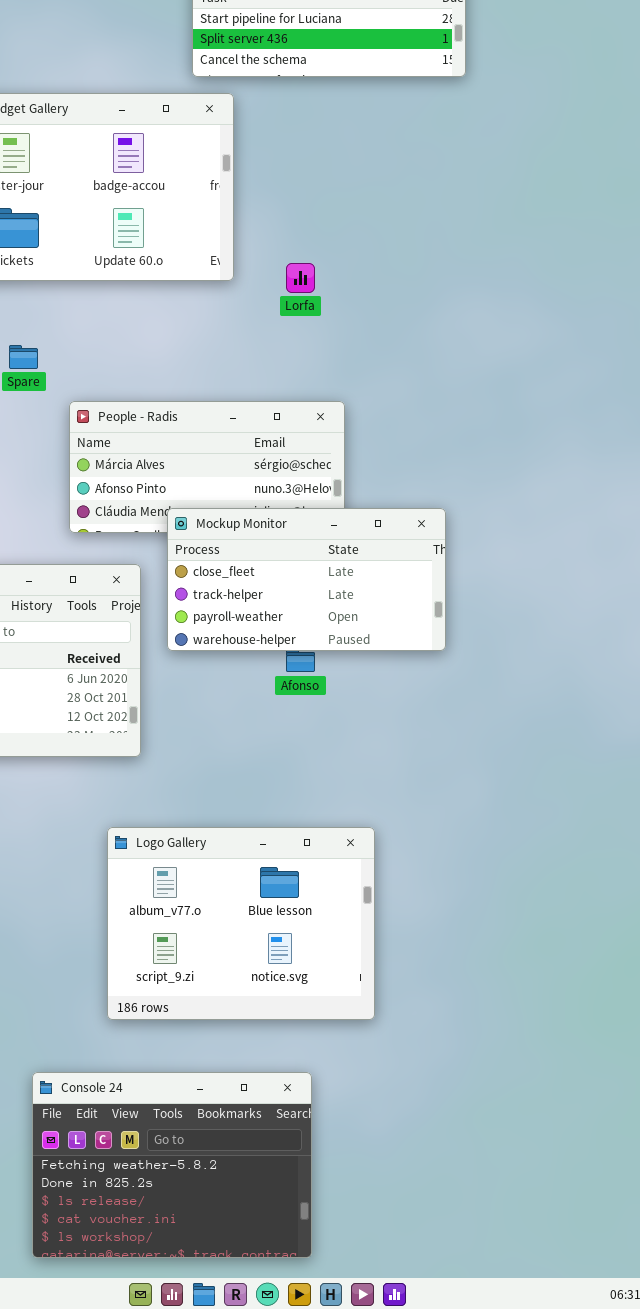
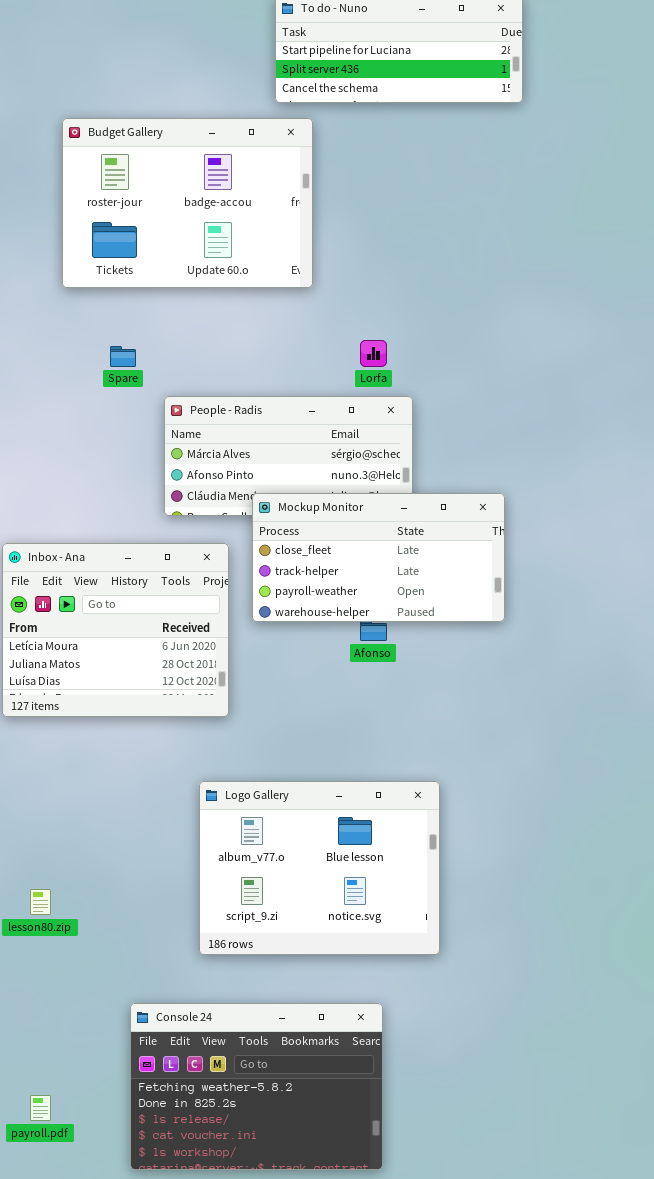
Lorfa: [286,263,315,293] -> [360,340,387,367], moved

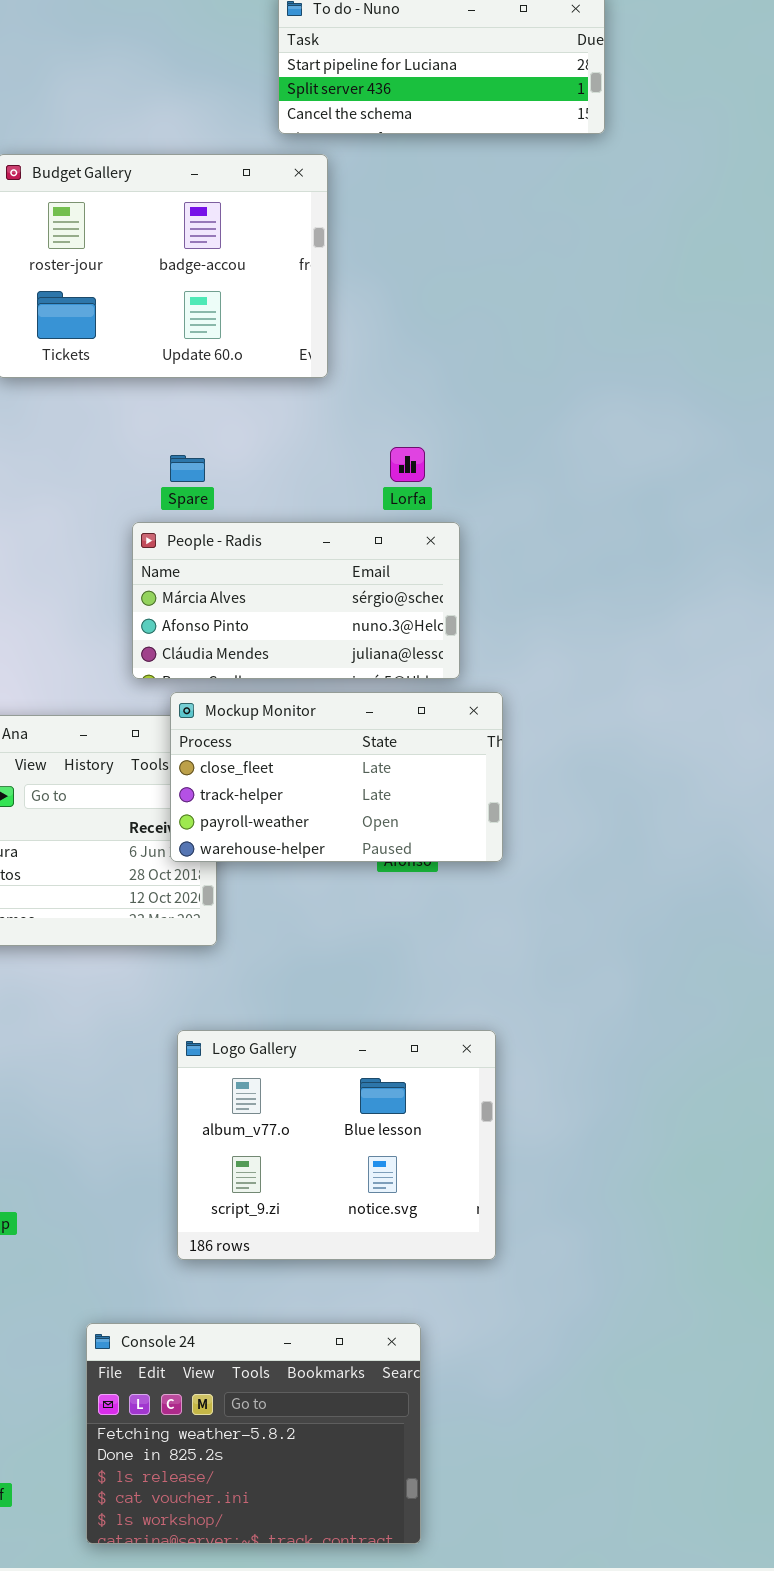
Spare: [110,346,136,367] -> [170,455,205,482], moved
Mockup Monitor: [252,493,505,622] -> [170,692,503,862], moved

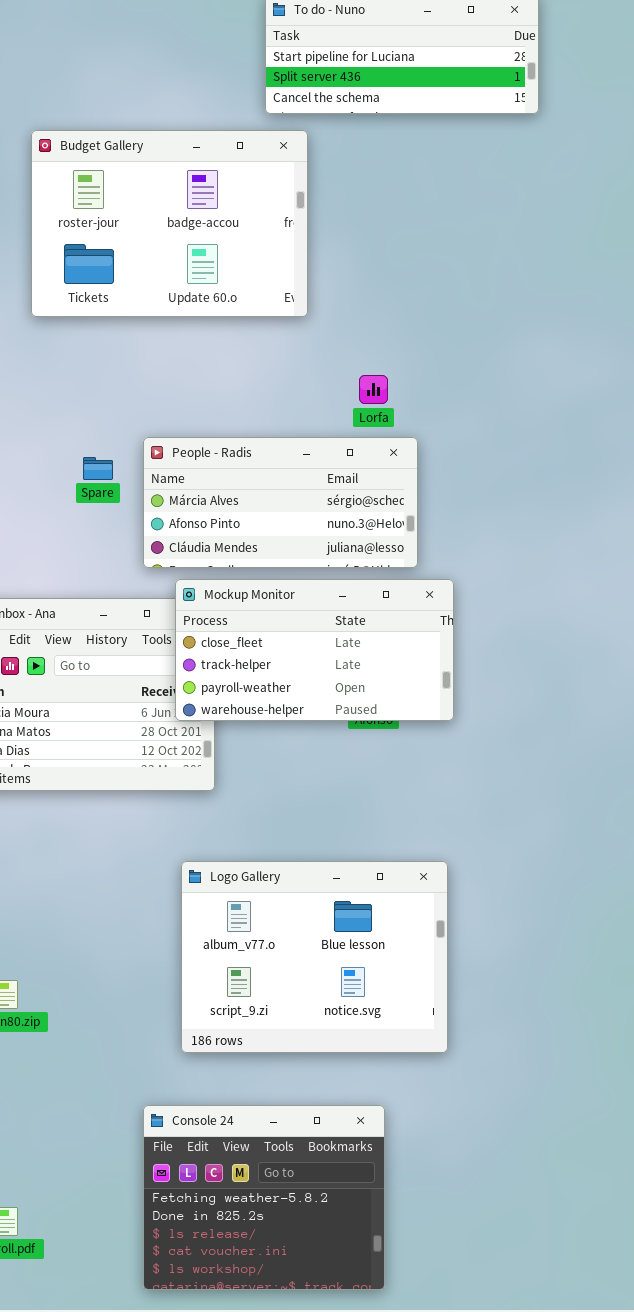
Spare: [170,455,205,482] -> [83,457,113,480], moved
Console 24: [86,1323,421,1544] -> [143,1105,385,1290], resized

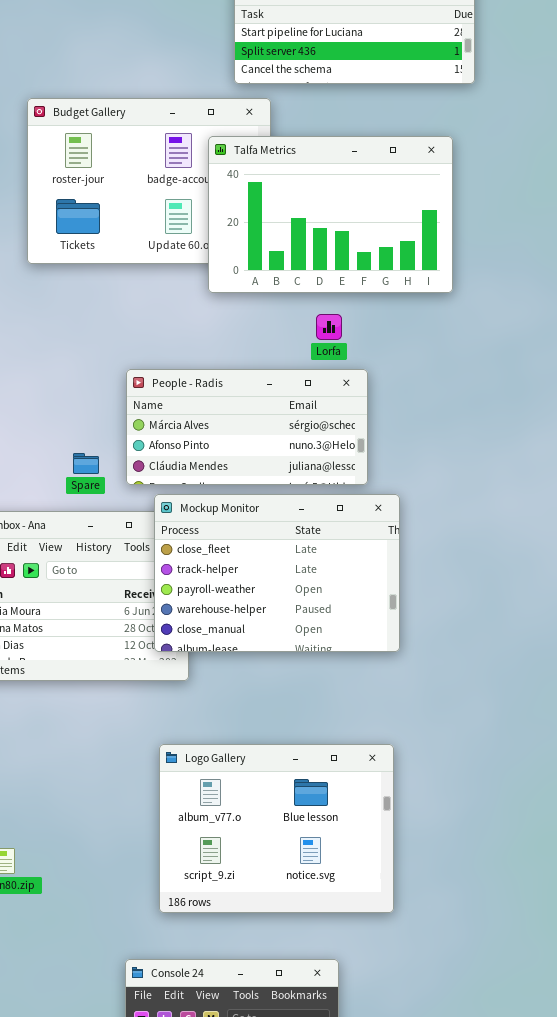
Talfa Metrics: none -> [208,136,453,293], opened
Spare: [83,457,113,480] -> [73,453,99,474], moved
Mockup Monitor: [175,579,454,721] -> [154,494,400,652], resized

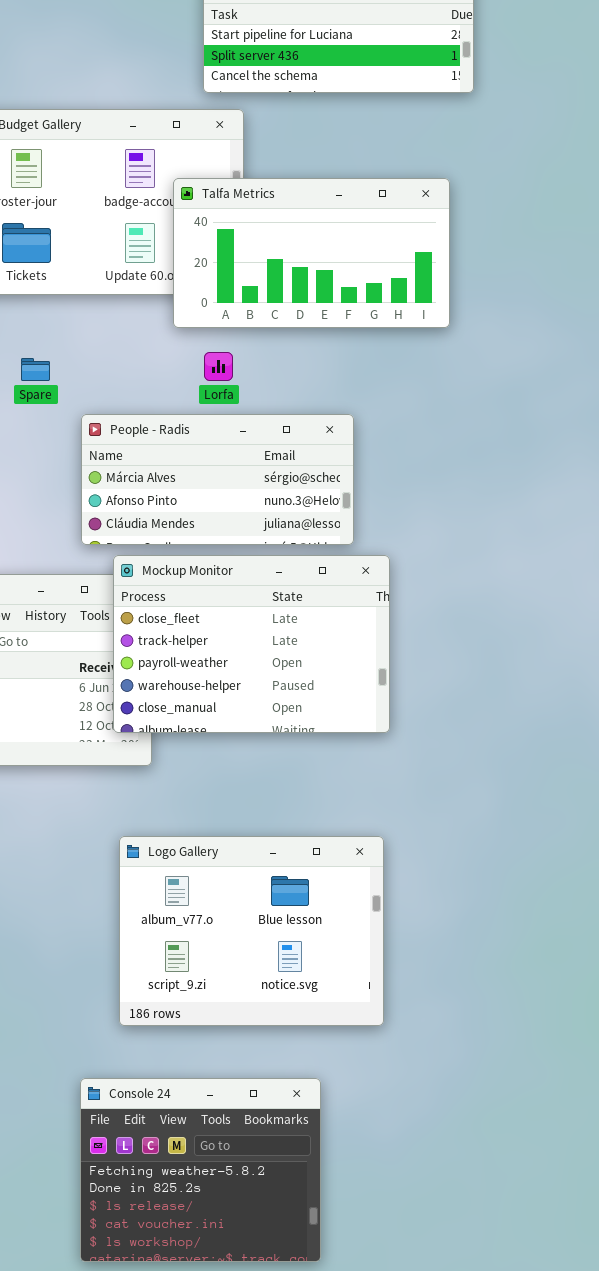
Talfa Metrics: [208,136,453,293] -> [173,178,450,328], resized
Lorfa: [316,314,342,340] -> [204,352,233,381], moved
Spare: [73,453,99,474] -> [21,358,50,381], moved

